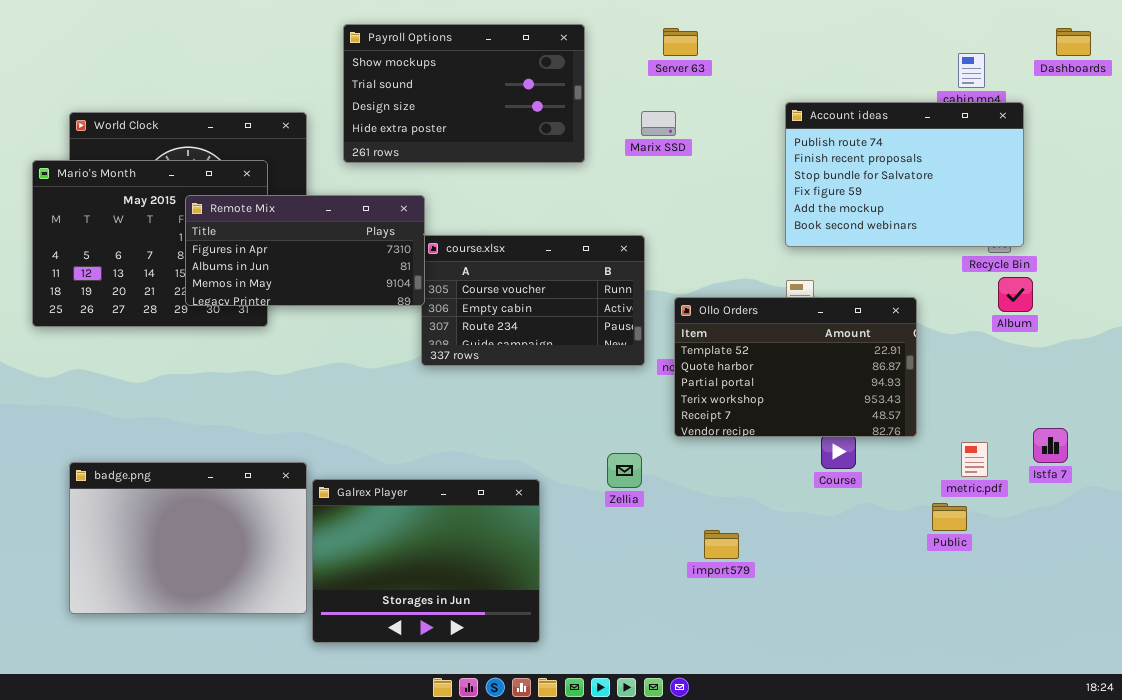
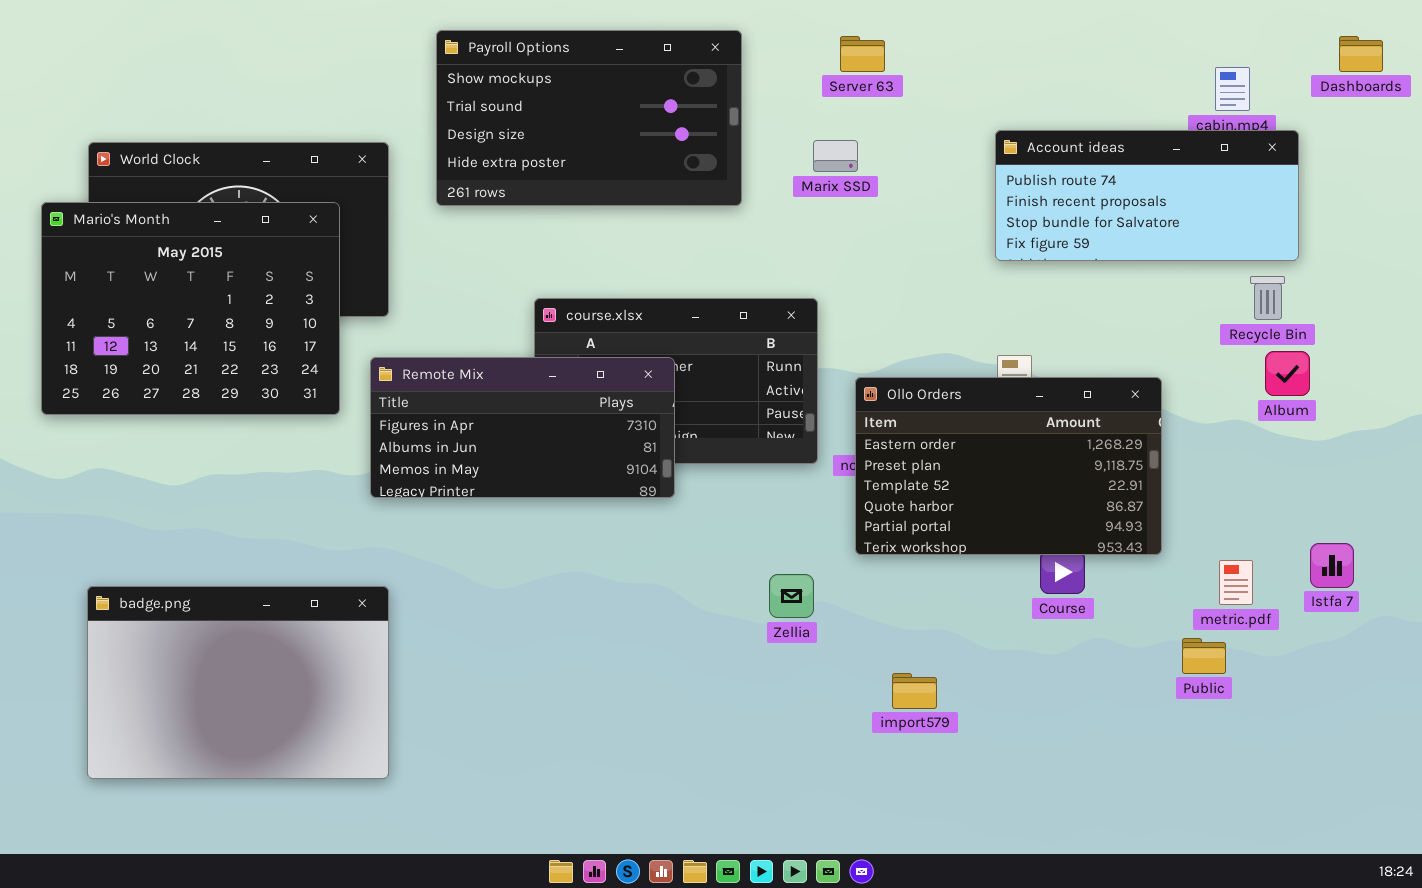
Account ideas: [785,102,1024,247] -> [995,130,1299,261], resized
Remote Mix: [185,195,425,306] -> [370,357,675,498], moved
Ollo Orders: [674,297,917,437] -> [855,377,1162,555], scrolled up 2 rows
Galrex Player: [312,479,540,643] -> none, closed

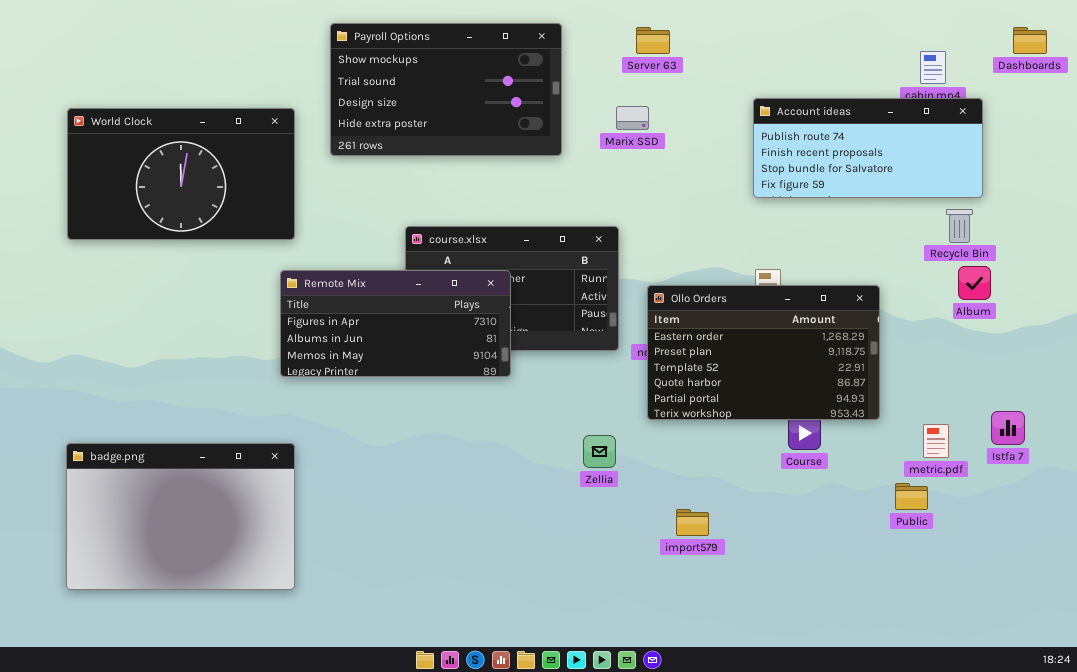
Mario's Month: [41,202,340,415] -> none, closed

